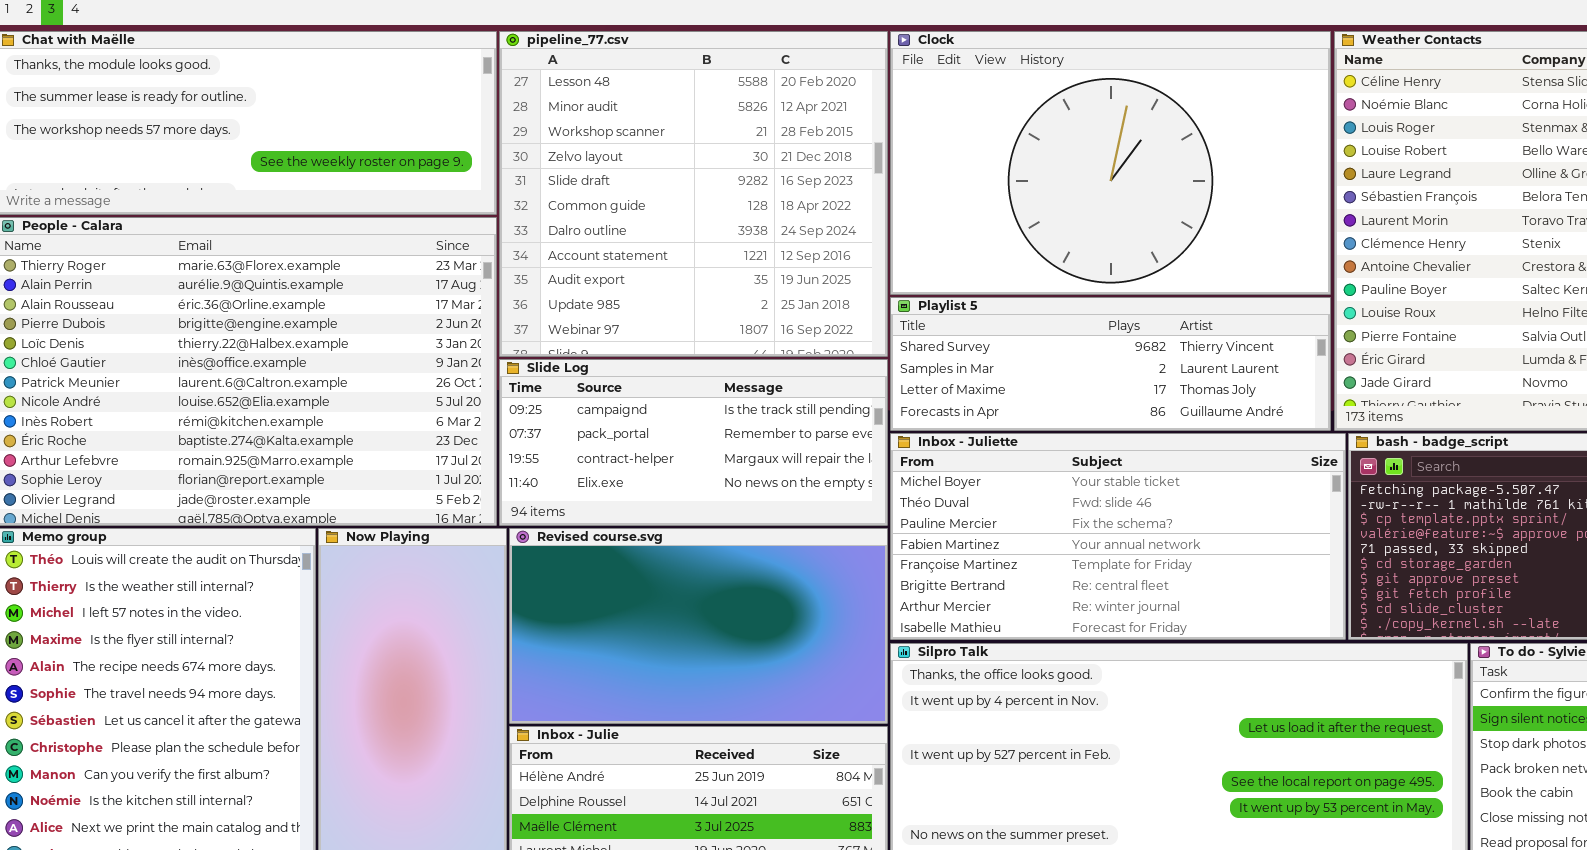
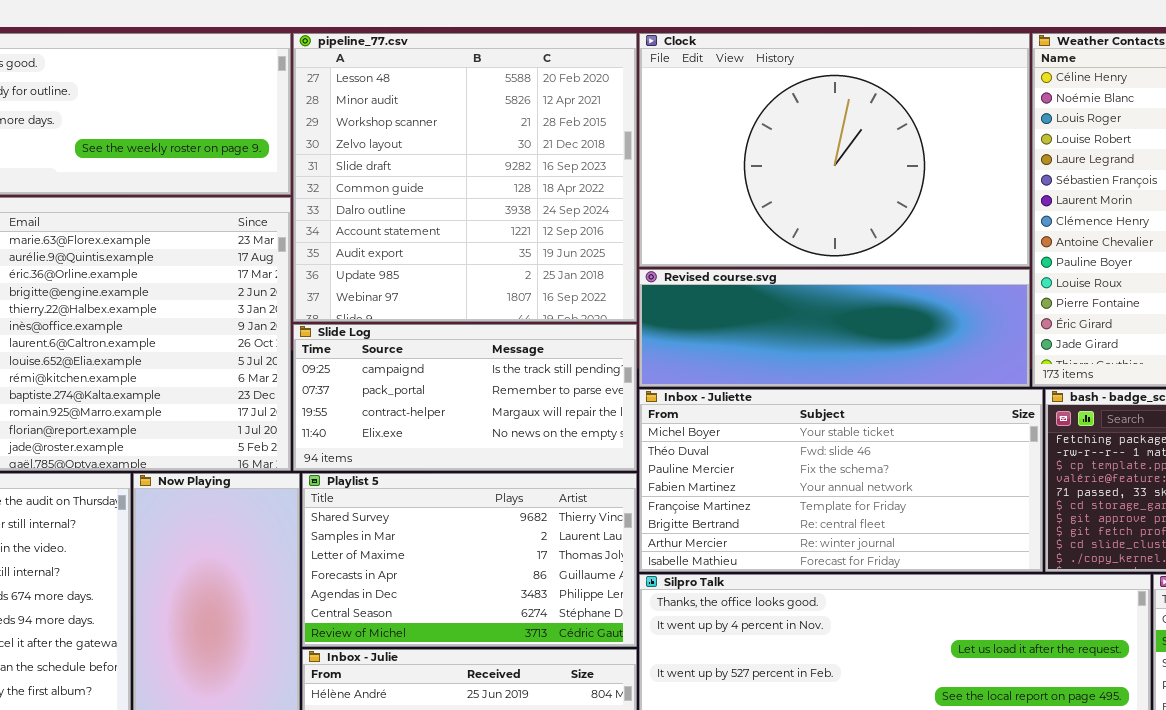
Playlist 5: [890,297,1331,431] -> [302,473,637,647], moved, resized
Revised course.svg: [509,528,888,724] -> [639,269,1030,387], moved, resized

